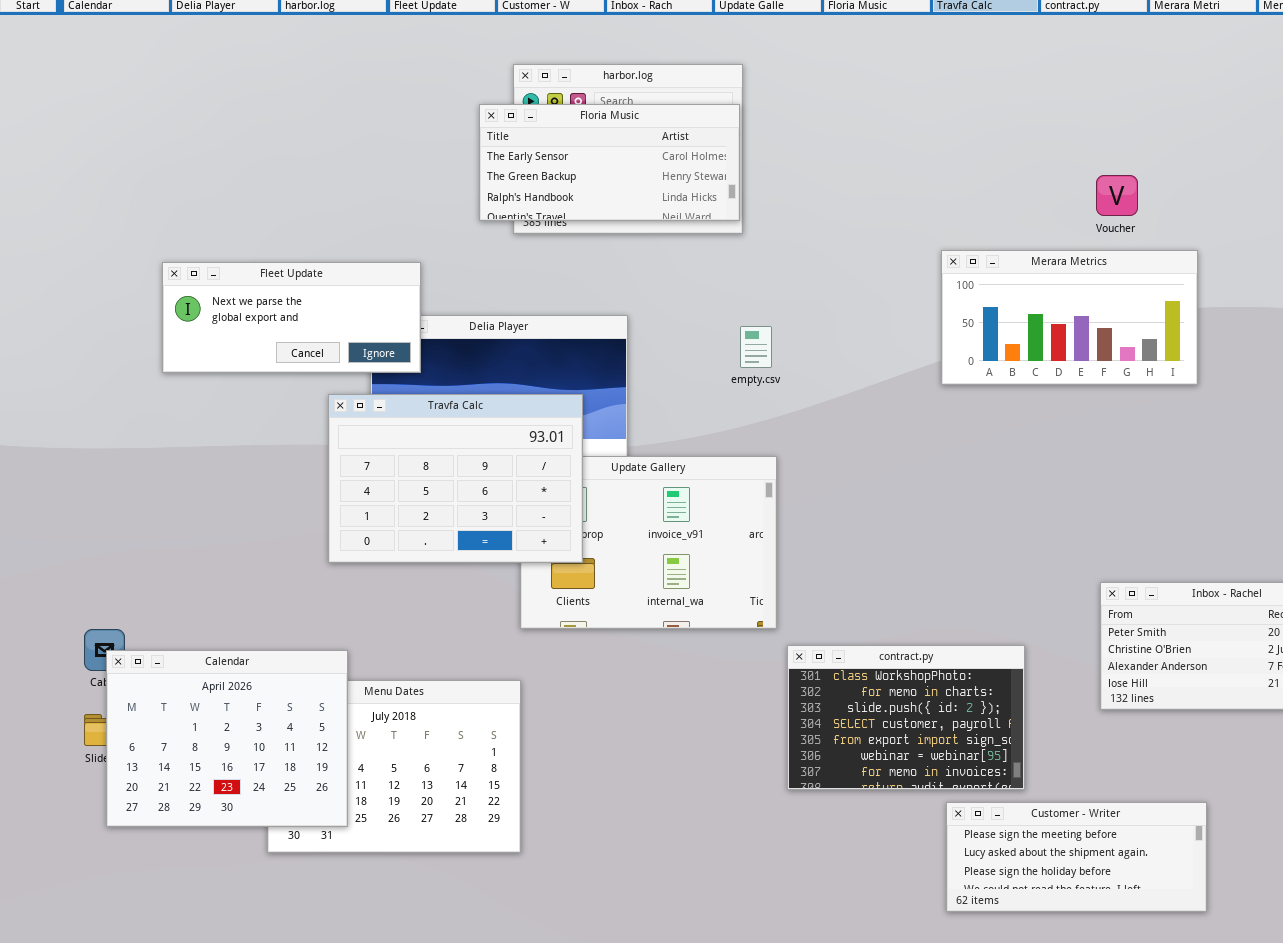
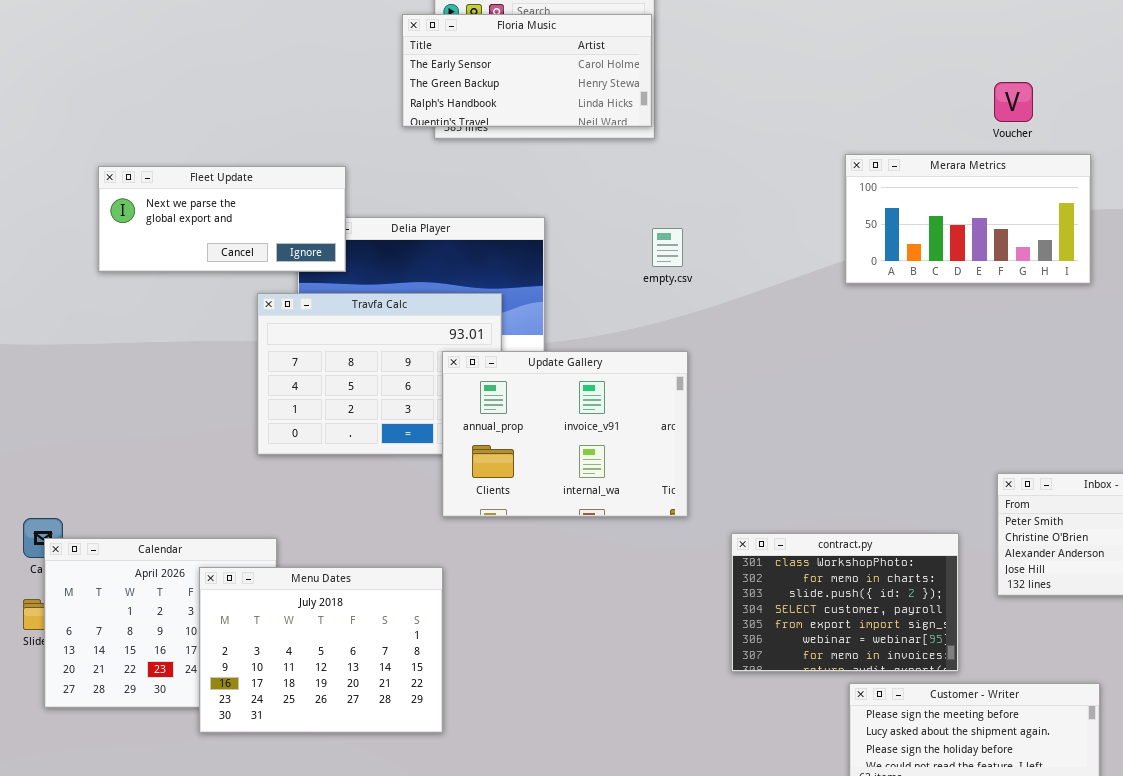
Update Gallery: [520,456,777,629] -> [442,351,688,517], raised
contract.py: [787,645,1025,790] -> [731,533,959,672], moved
Menu Dates: [267,680,521,853] -> [199,567,443,733], raised

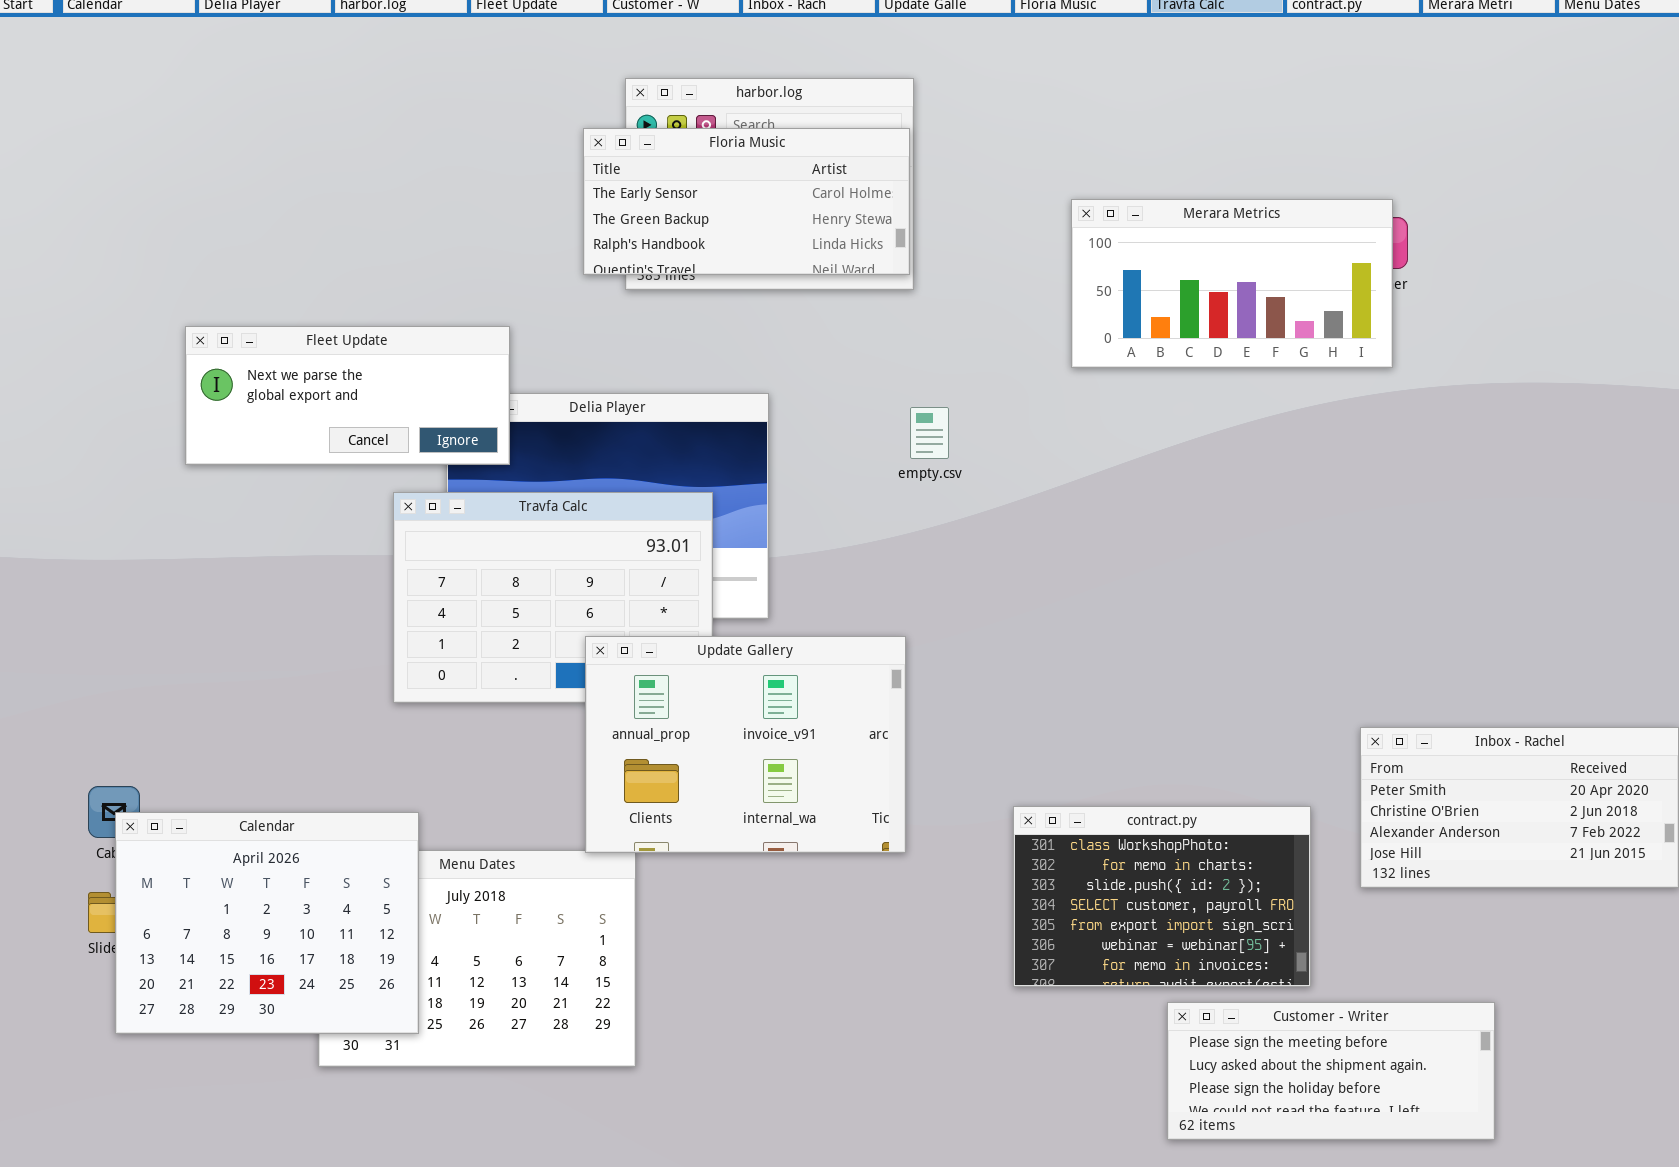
Merara Metrics: [845,154,1091,284] -> [1071,199,1393,368], moved
Update Gallery: [442,351,688,517] -> [585,636,906,853], moved
Calendar: [44,538,277,708] -> [115,812,419,1034], raised

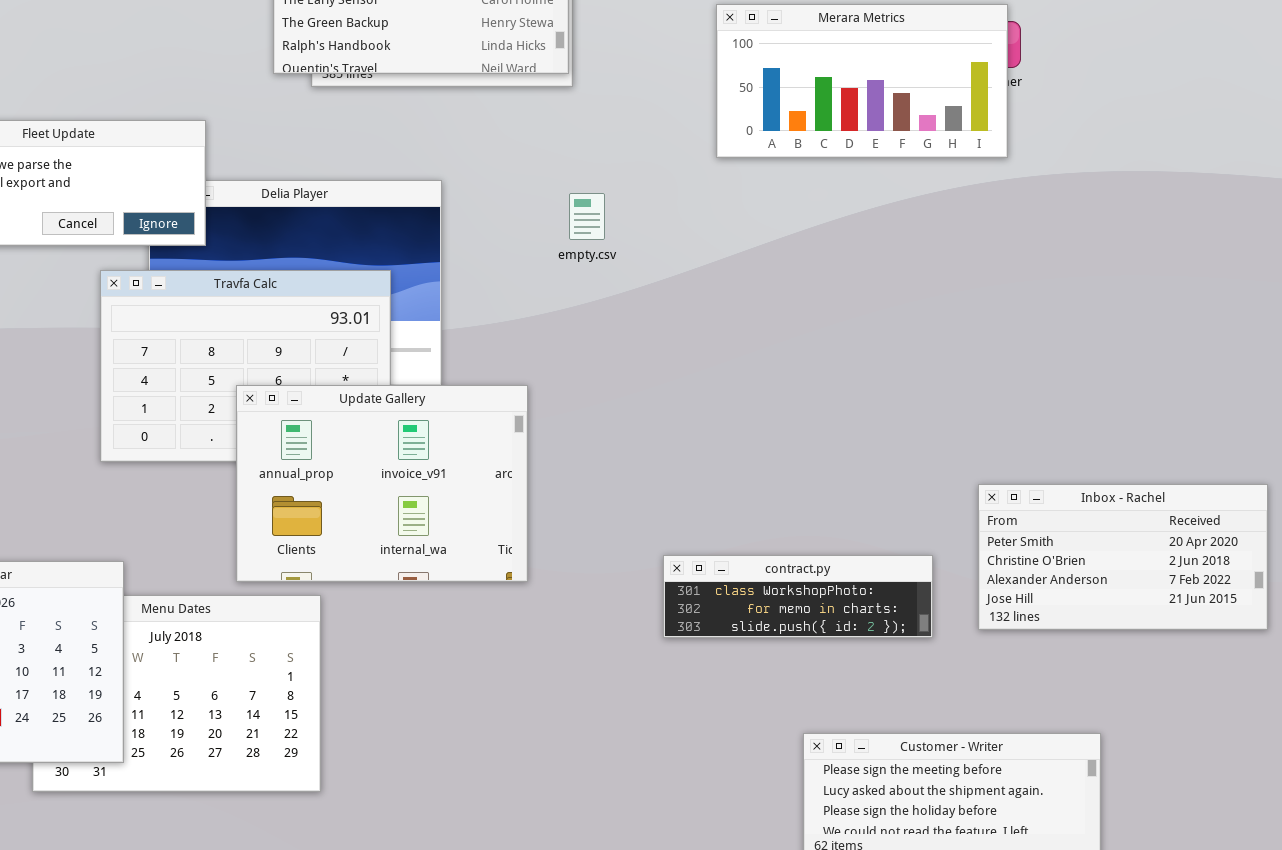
Update Gallery: [585,636,906,853] -> [236,385,528,582], moved
contract.py: [1013,806,1311,987] -> [663,555,933,638], resized

